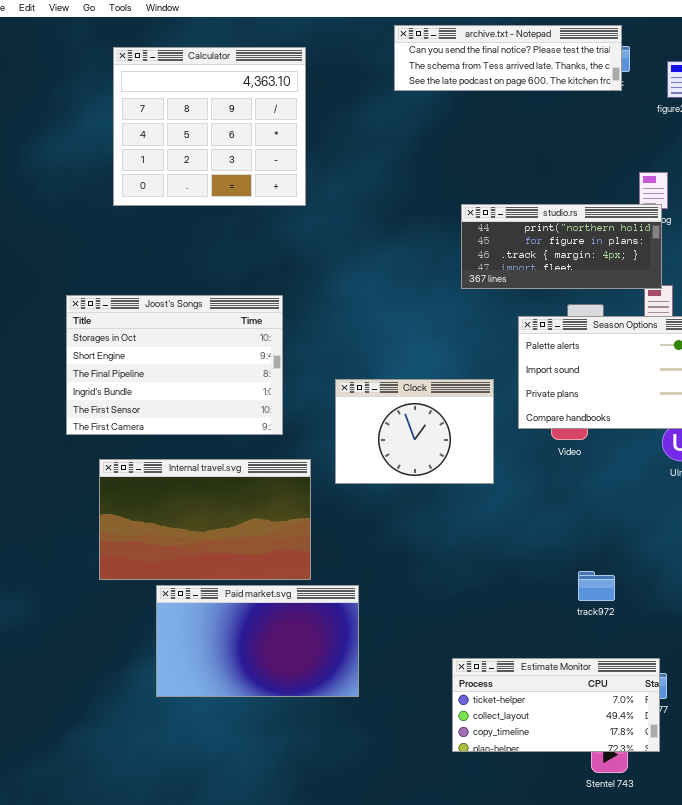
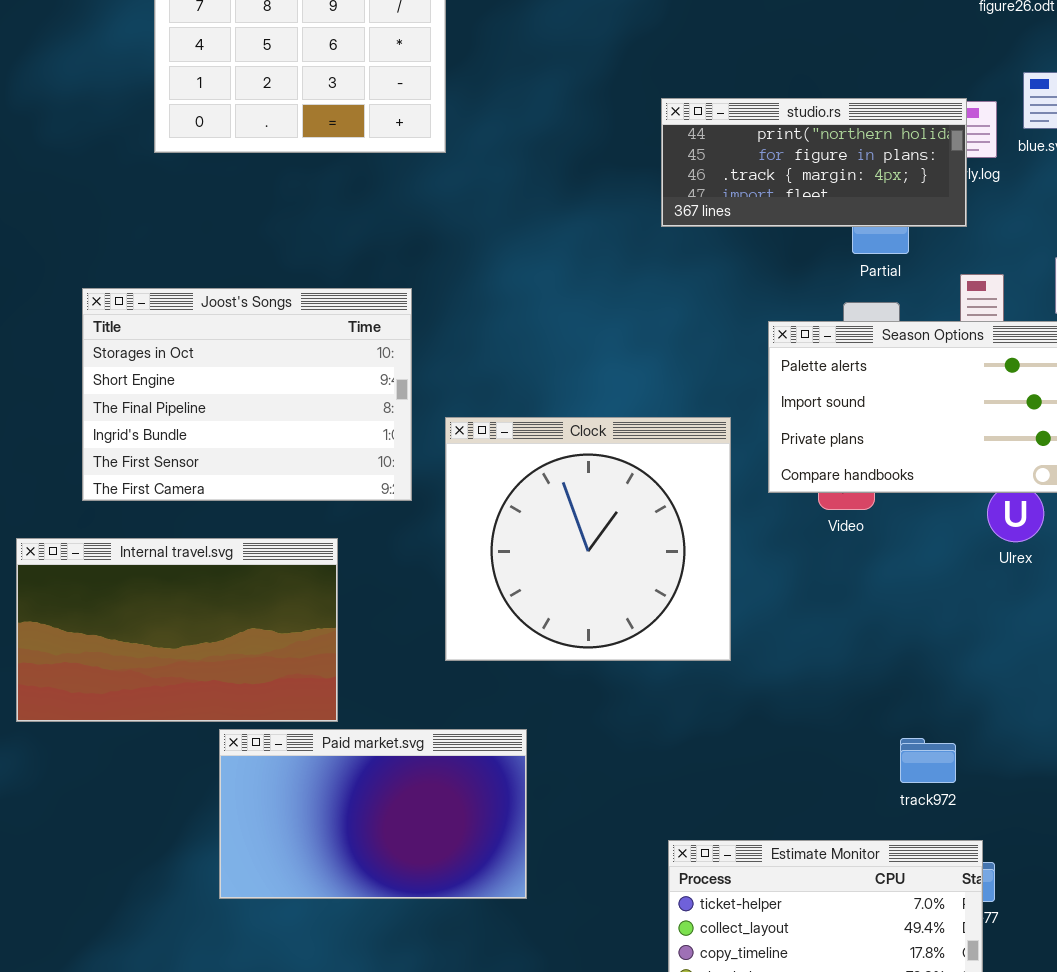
studio.rs: [461,204,662,289] -> [661,98,967,227], moved
Clock: [335,379,494,484] -> [445,417,731,661], resized
Internal travel.svg: [99,459,311,580] -> [16,538,338,722], moved
track972: [578,571,615,601] -> [900,738,956,783], moved

